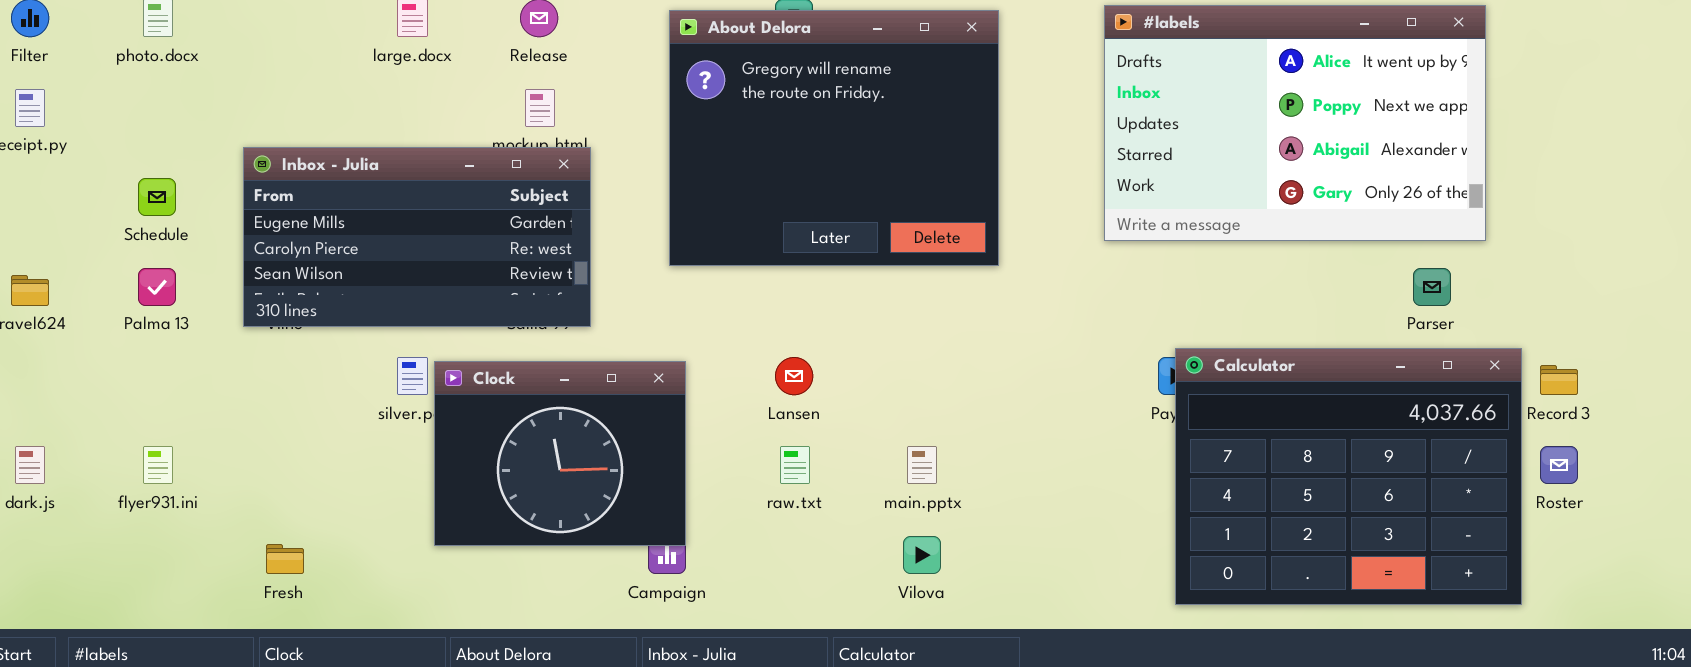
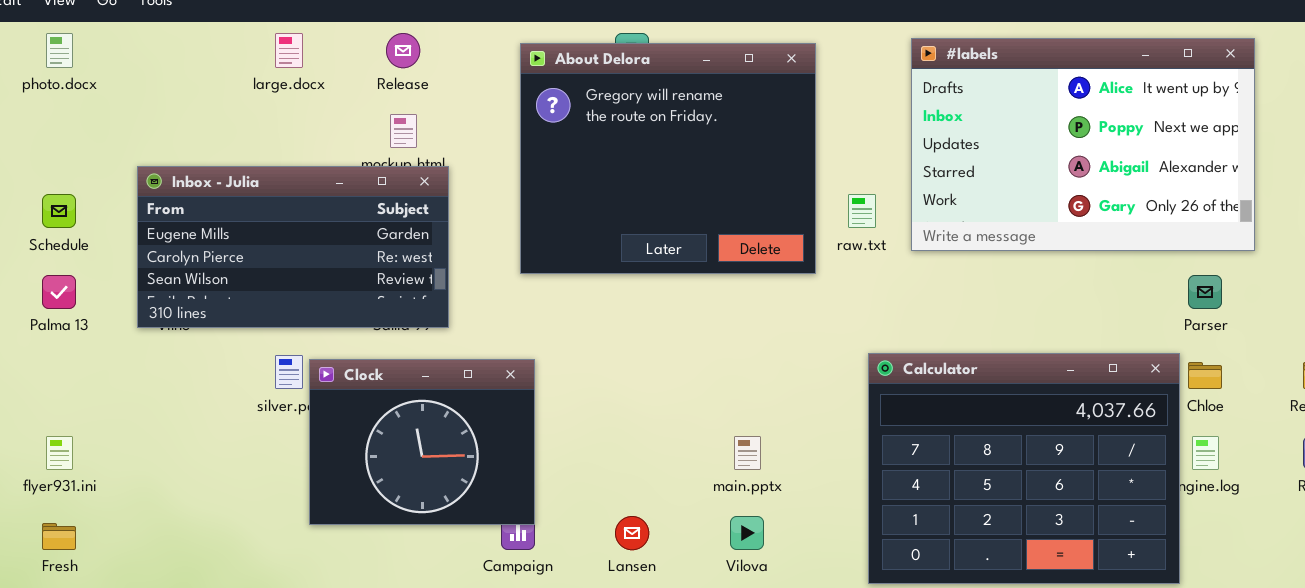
Calculator: [1175,348,1522,605] -> [868,353,1180,584], moved
Lansen: [775,357,813,395] -> [615,516,649,550], moved
raw.txt: [780,446,810,484] -> [848,194,876,228], moved
Fresh: [266,544,304,574] -> [42,523,76,550], moved

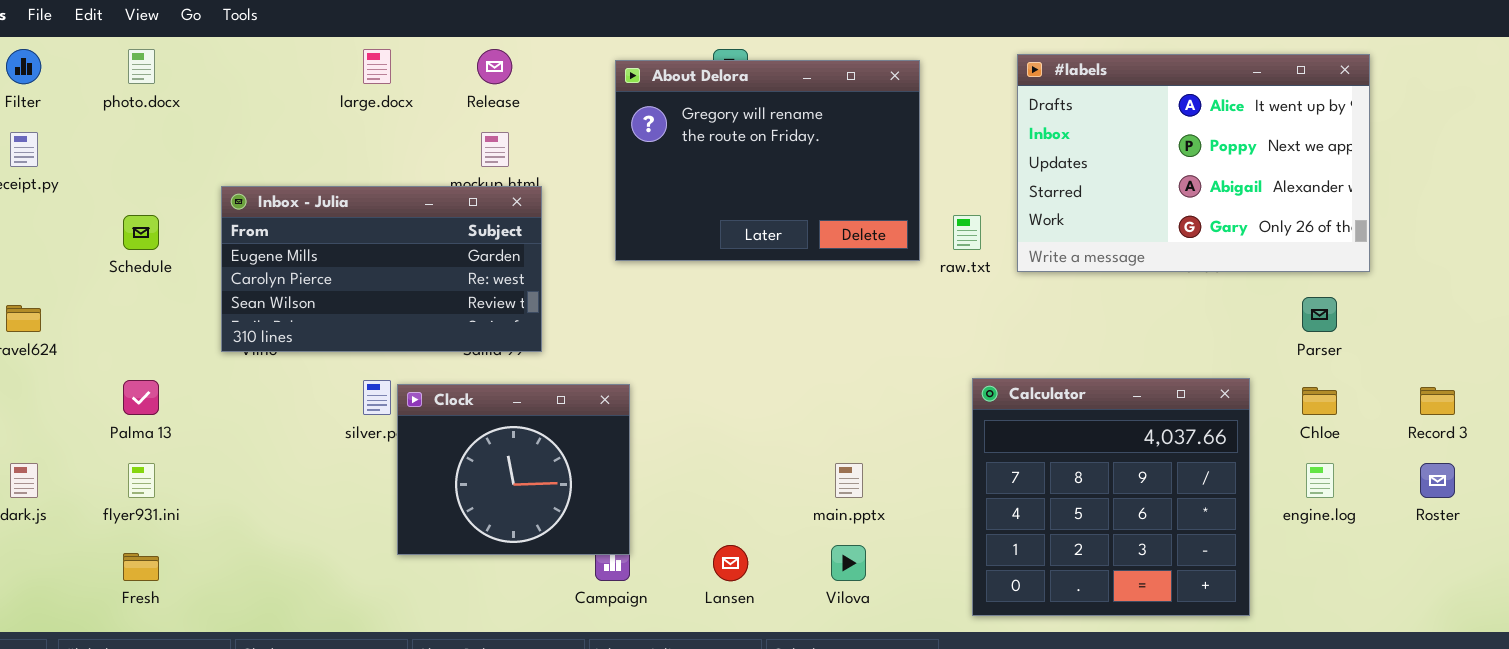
About Delora: [520,43,816,274] -> [615,60,920,261], resized
Palma 13: [42,275,76,309] -> [123,380,159,415], moved
Calculator: [868,353,1180,584] -> [972,378,1250,616], resized

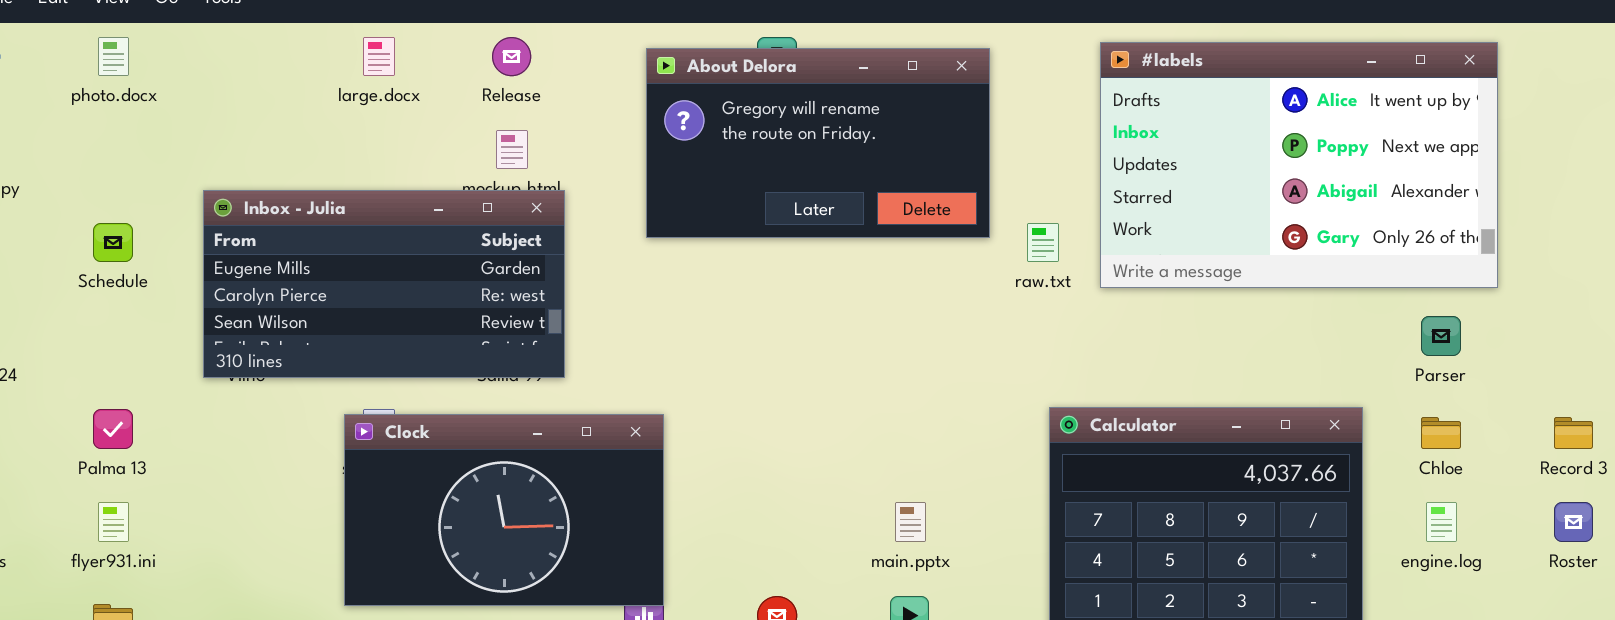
About Delora: [615,60,920,261] -> [646,48,990,238], resized
Clock: [397,384,630,555] -> [344,414,664,606], resized

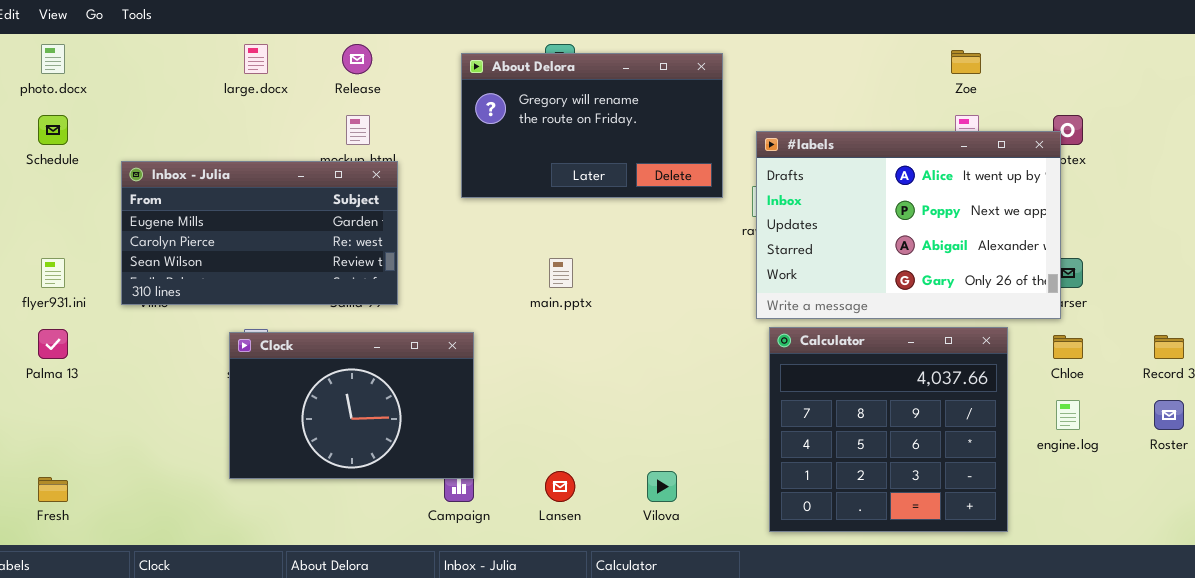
#labels: [1100,42,1498,288] -> [756,131,1061,319], moved
Schedule: [93,223,133,262] -> [38,115,68,145], moved
flyer931.ini: [98,502,129,542] -> [41,258,65,288], moved
main.pptx: [895,502,926,542] -> [549,258,573,288], moved

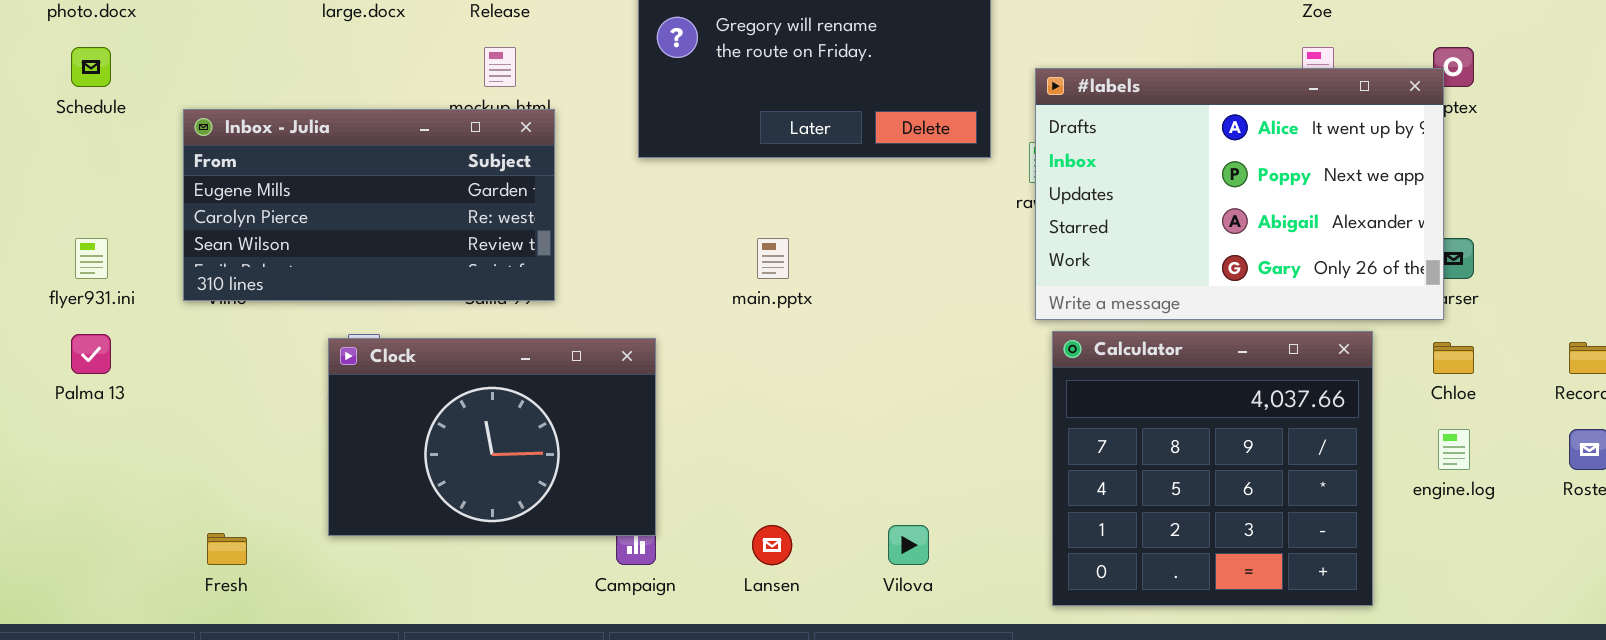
Fresh: [38,477,68,502] -> [207,533,247,565], moved

